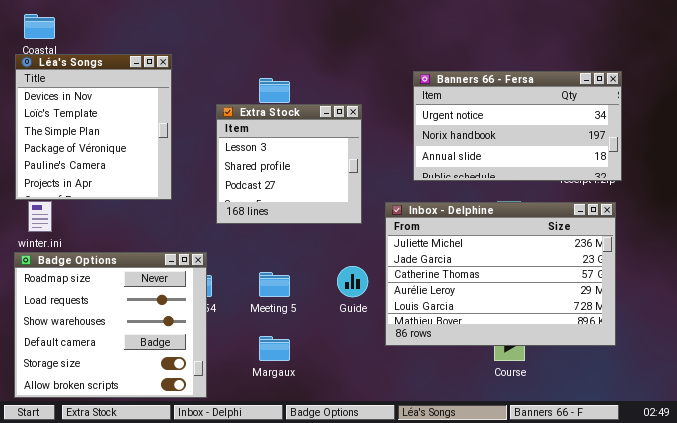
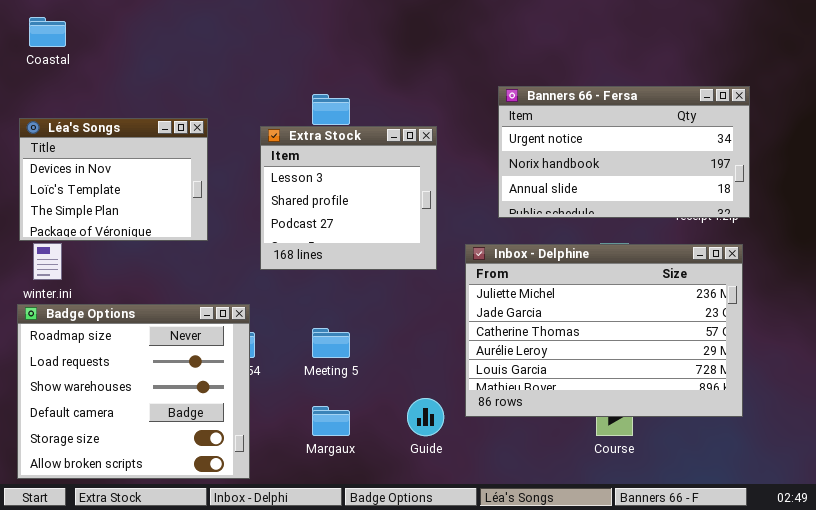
Léa's Songs: [15,54,172,200] -> [19,118,208,241], resized
Guide: [337,266,368,297] -> [407,398,444,436], moved

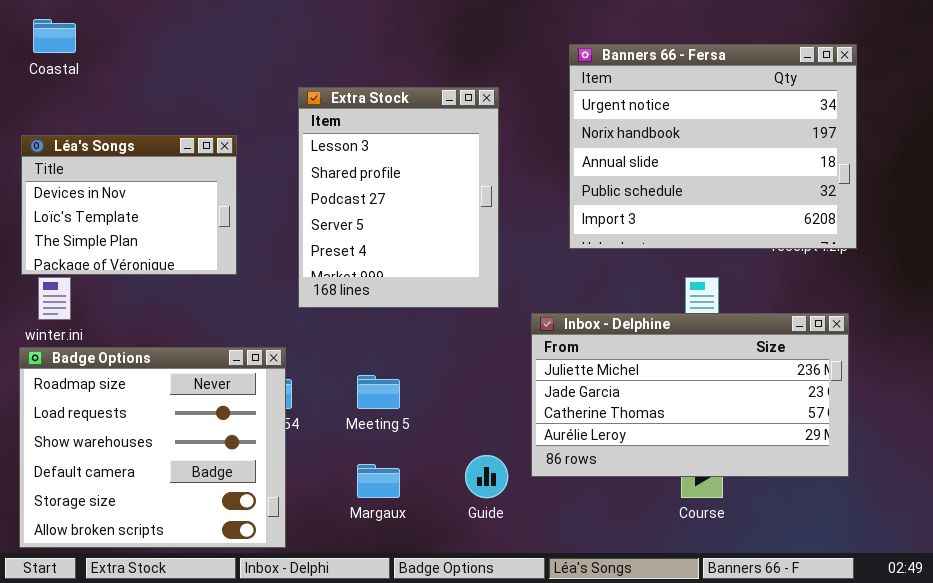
Banners 66 - Fersa: [498,86,750,218] -> [569,44,857,249], resized
Extra Stock: [260,126,437,270] -> [298,87,499,308], resized
Inbox - Delphine: [465,244,743,417] -> [531,313,849,477], resized

